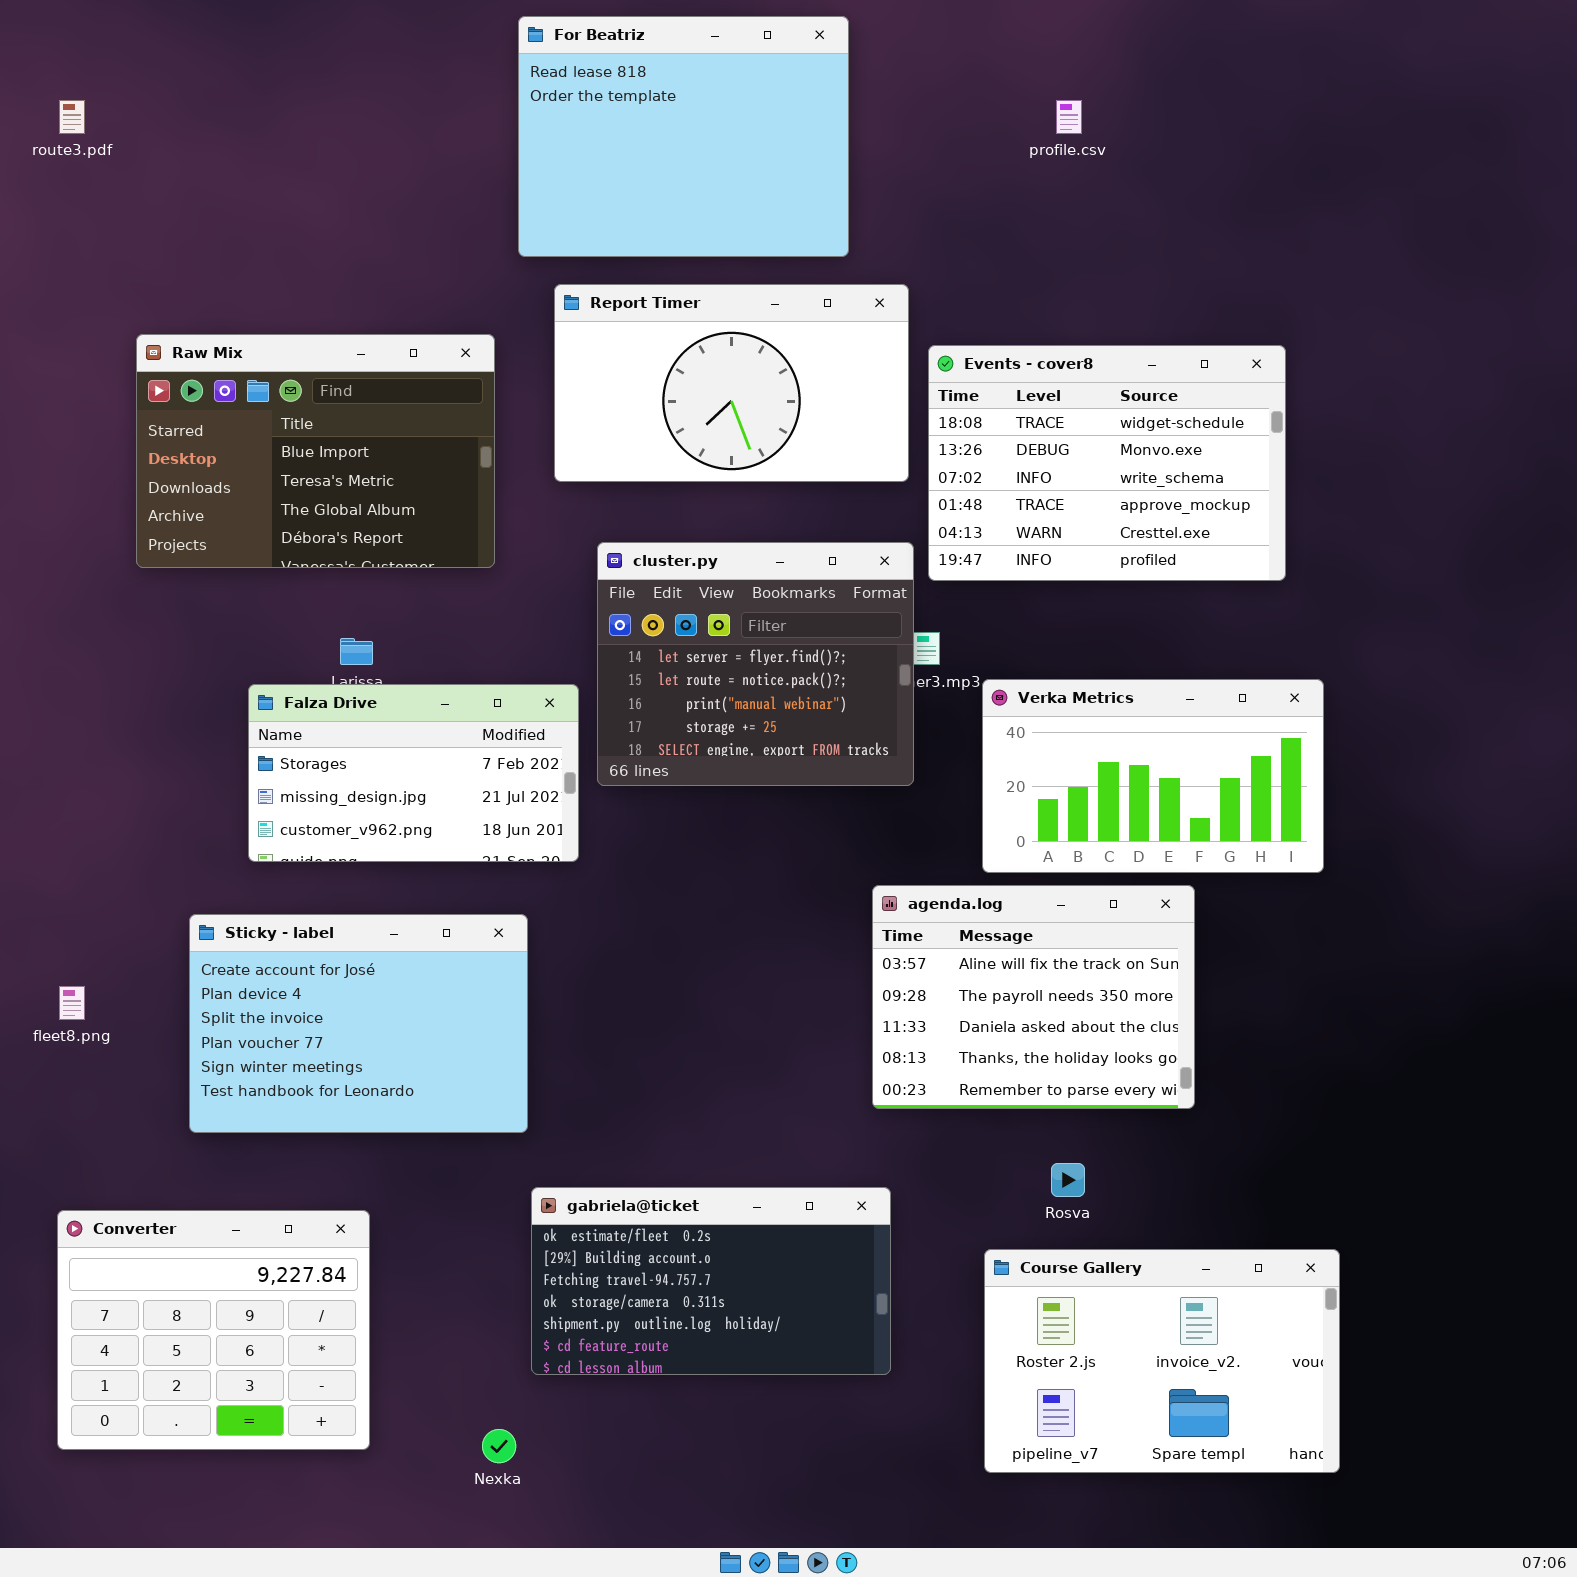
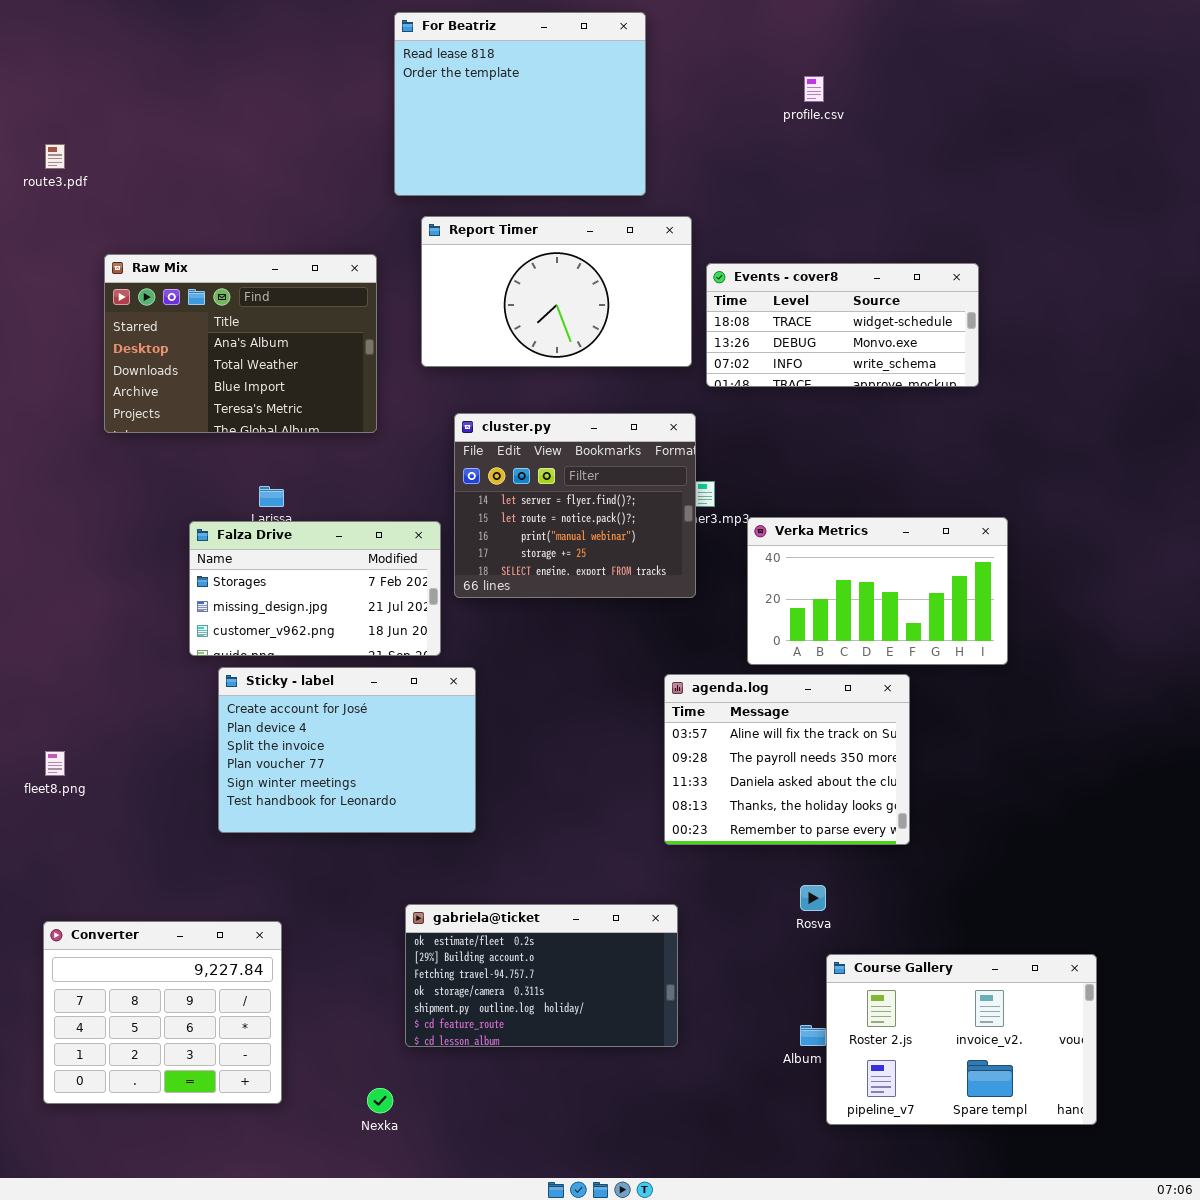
route3.pdf: [59,100,85,134] -> [45,144,65,169], moved
Raw Mix: [136,334,495,568] -> [104,254,377,433], scrolled up 2 rows
Events - cover8: [928,345,1286,581] -> [706,263,979,387], resized
Sticky - label: [189,914,528,1133] -> [218,667,476,833], moved
Course Gallery: [984,1249,1340,1473] -> [826,954,1097,1125], moved

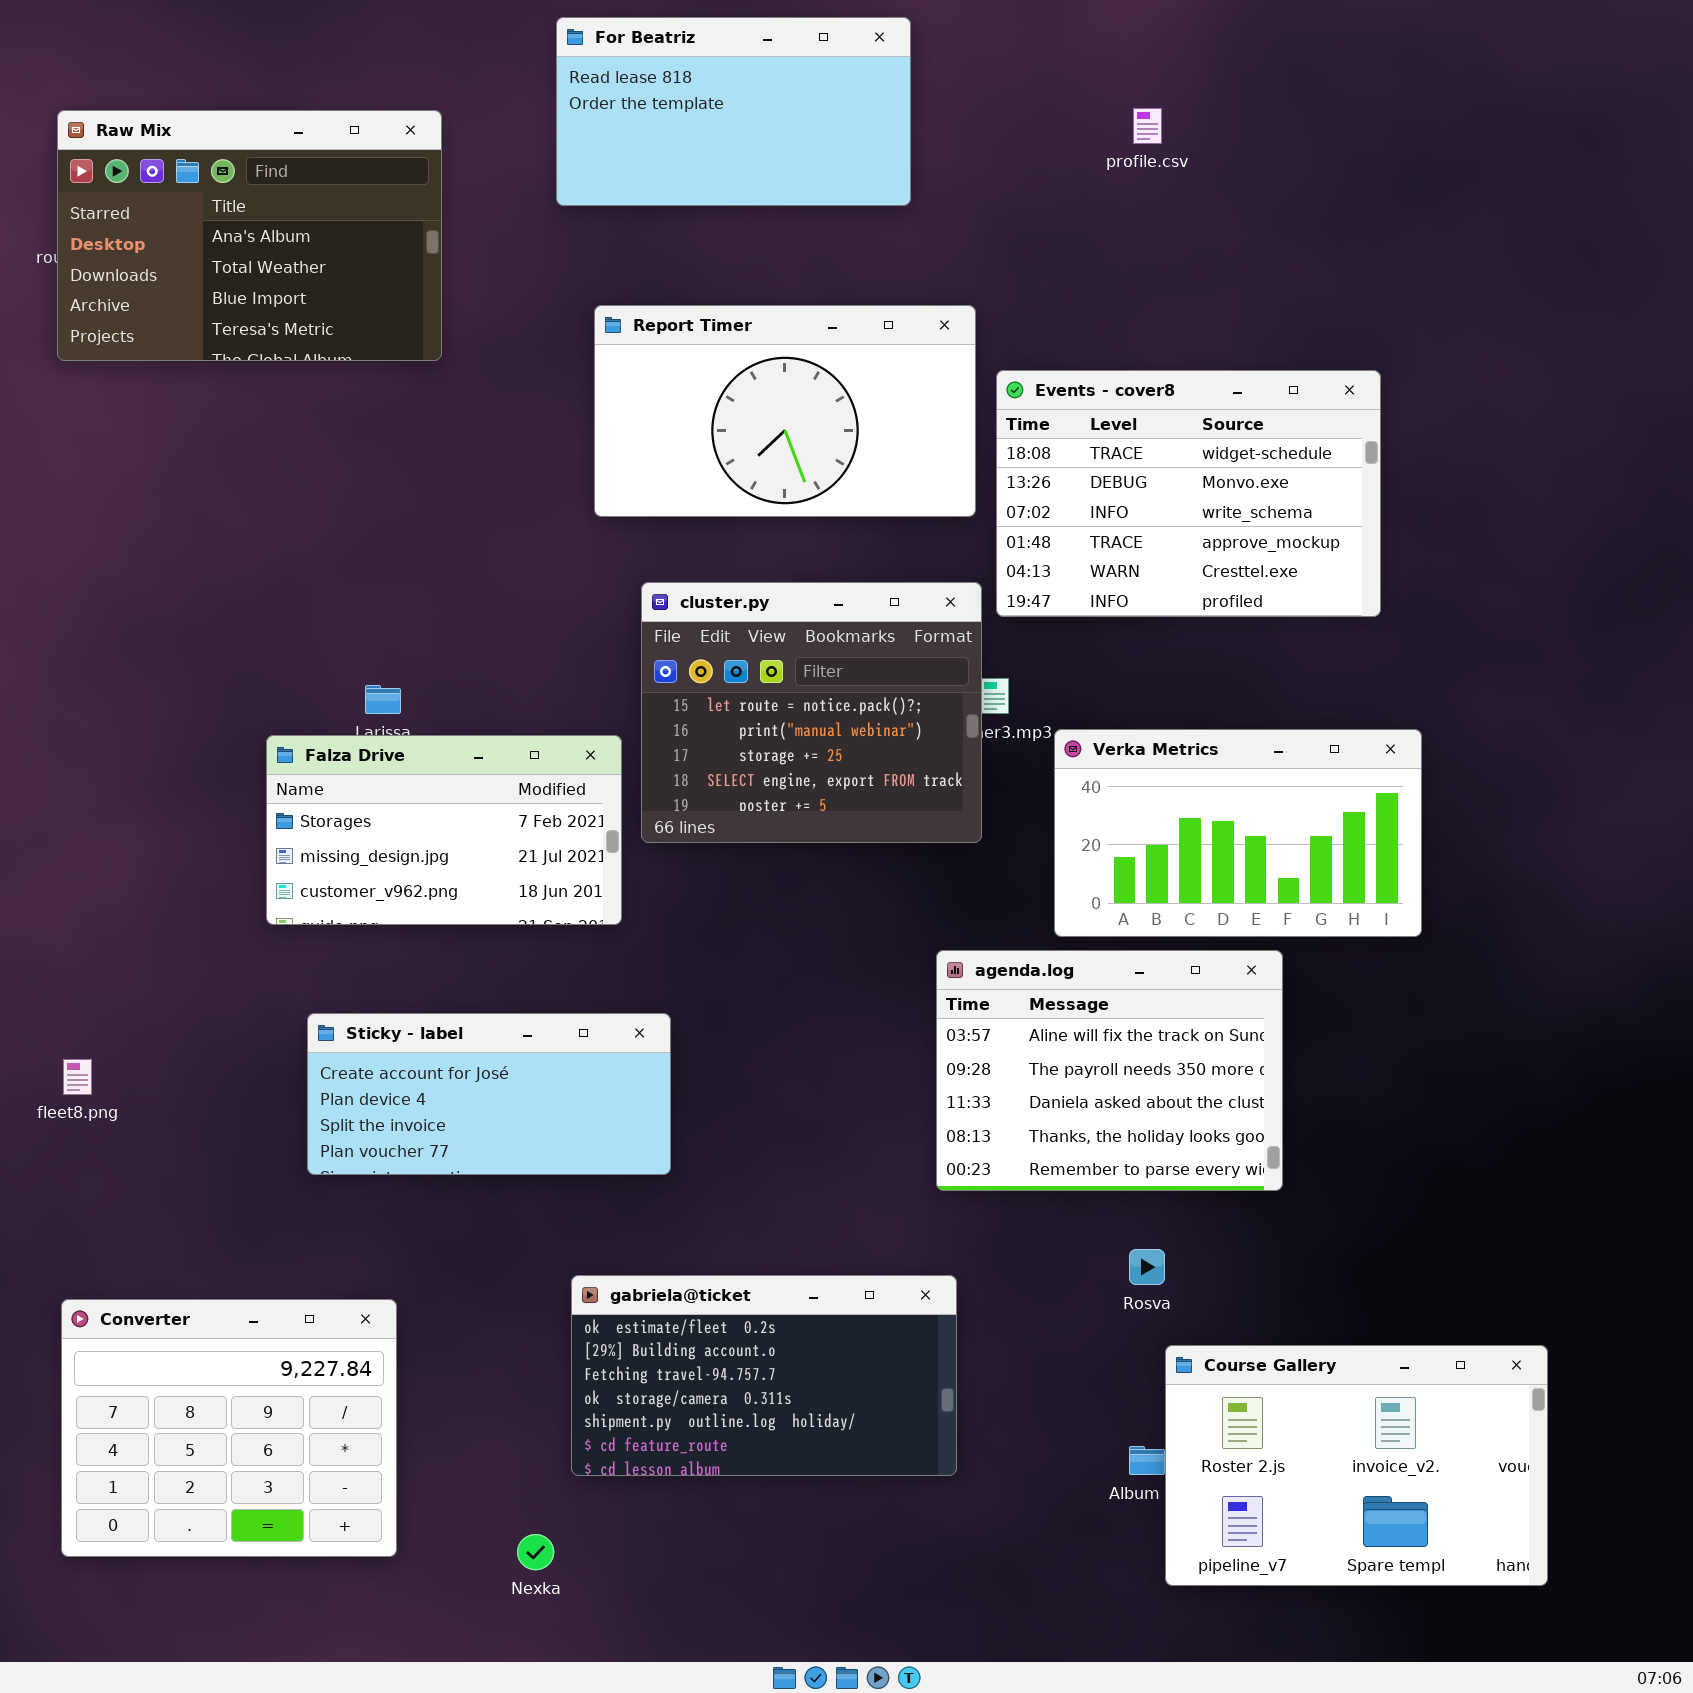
For Beatriz: [394,12,646,196] -> [556,17,911,206], resized
Raw Mix: [104,254,377,433] -> [57,110,442,361], moved
Events - cover8: [706,263,979,387] -> [996,370,1381,617], resized
cluster.py: [454,413,696,598] -> [641,582,982,843], scrolled down 1 row
Sticky - label: [218,667,476,833] -> [307,1013,671,1175], resized

